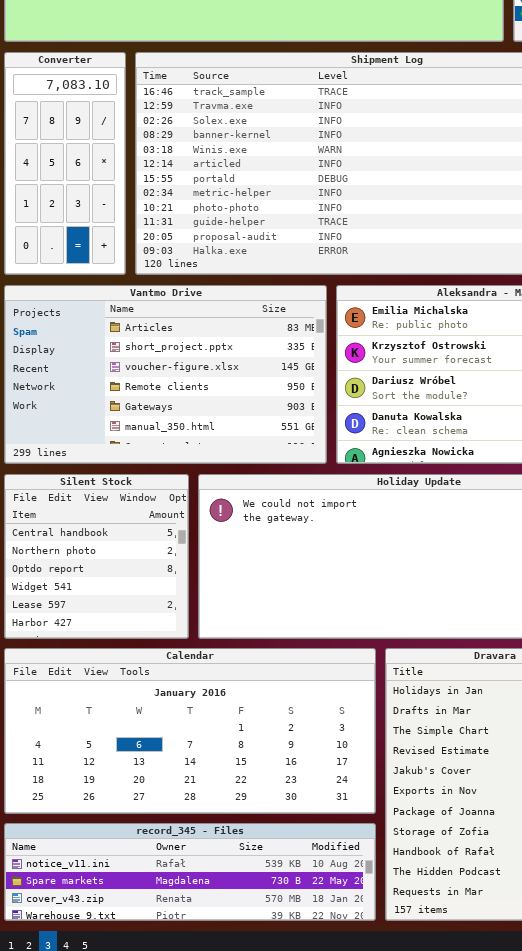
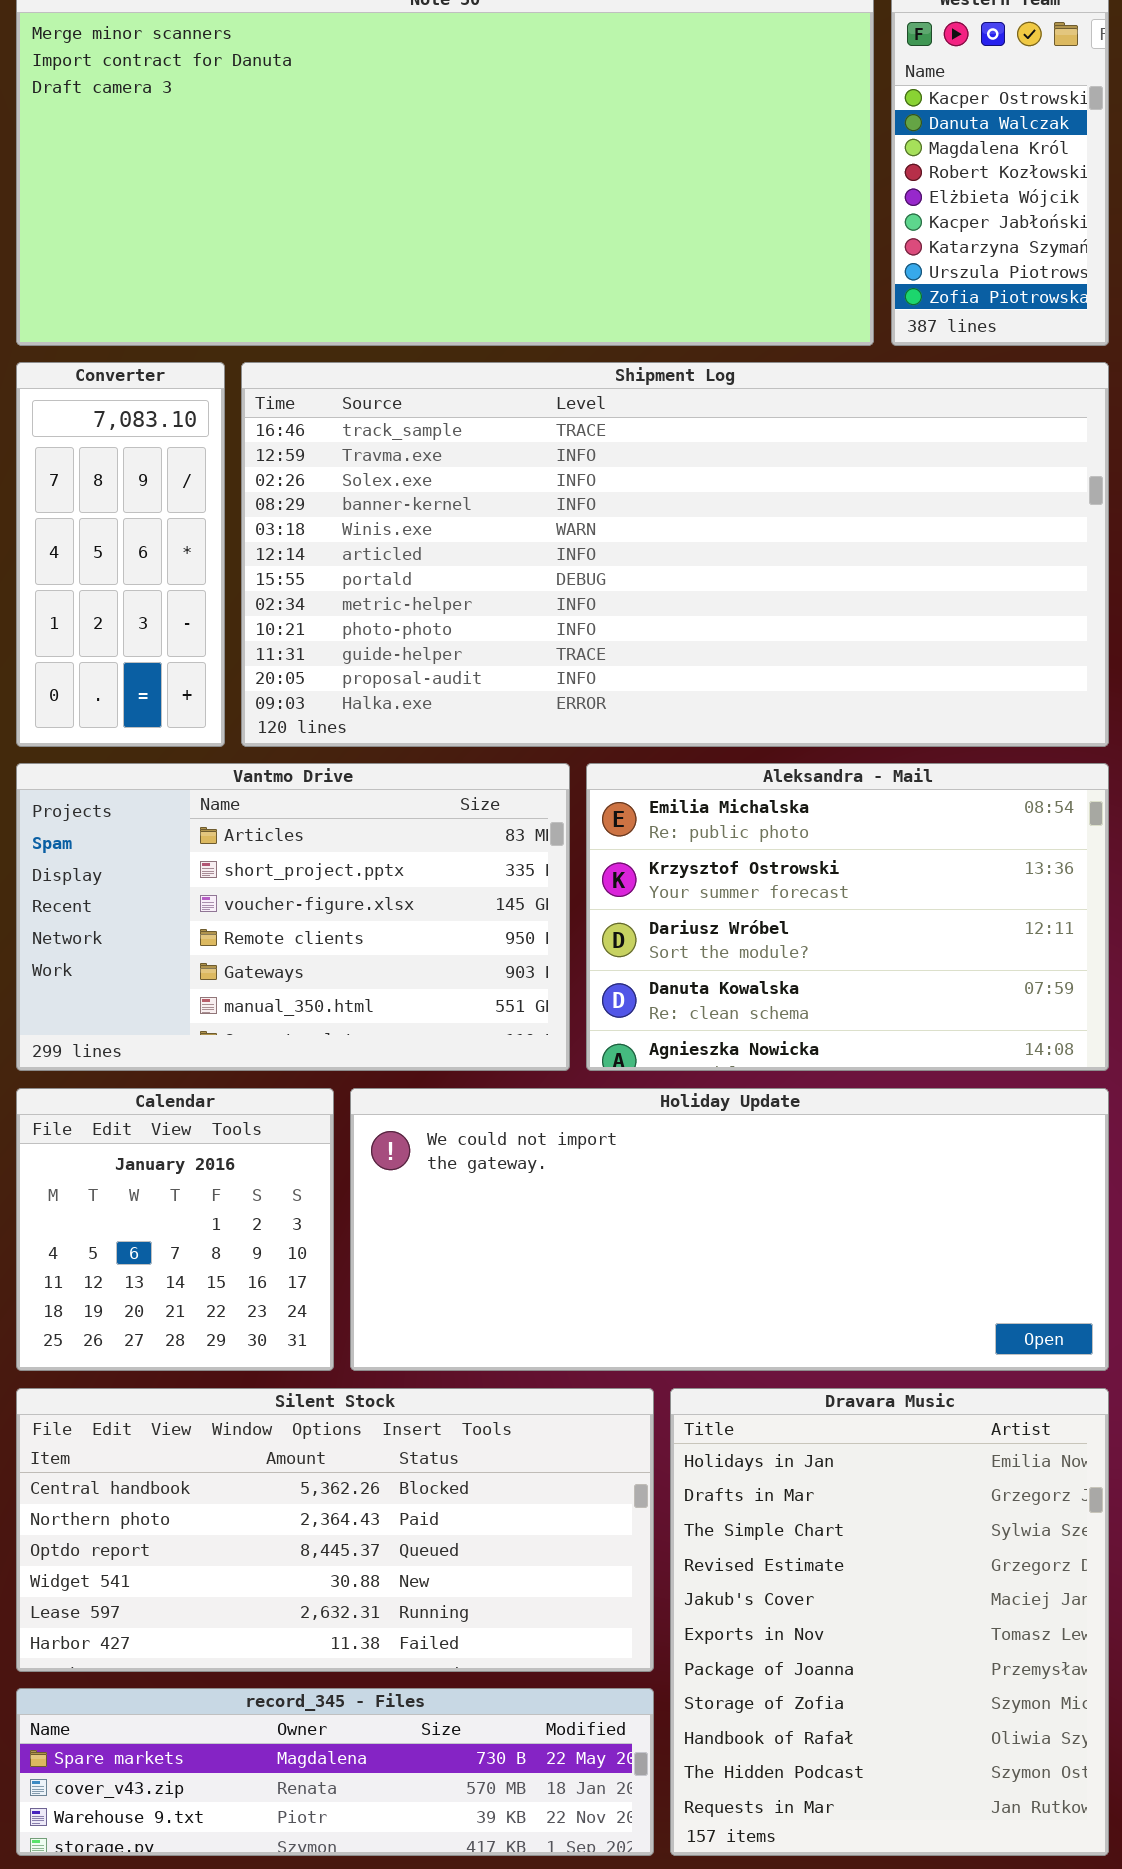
Silent Stock: [4,474,189,639] -> [16,1388,654,1672], moved, resized
Calendar: [4,648,376,814] -> [16,1088,334,1371], moved, resized
record_345 - Files: [4,823,376,921] -> [16,1688,654,1856], scrolled down 1 row

